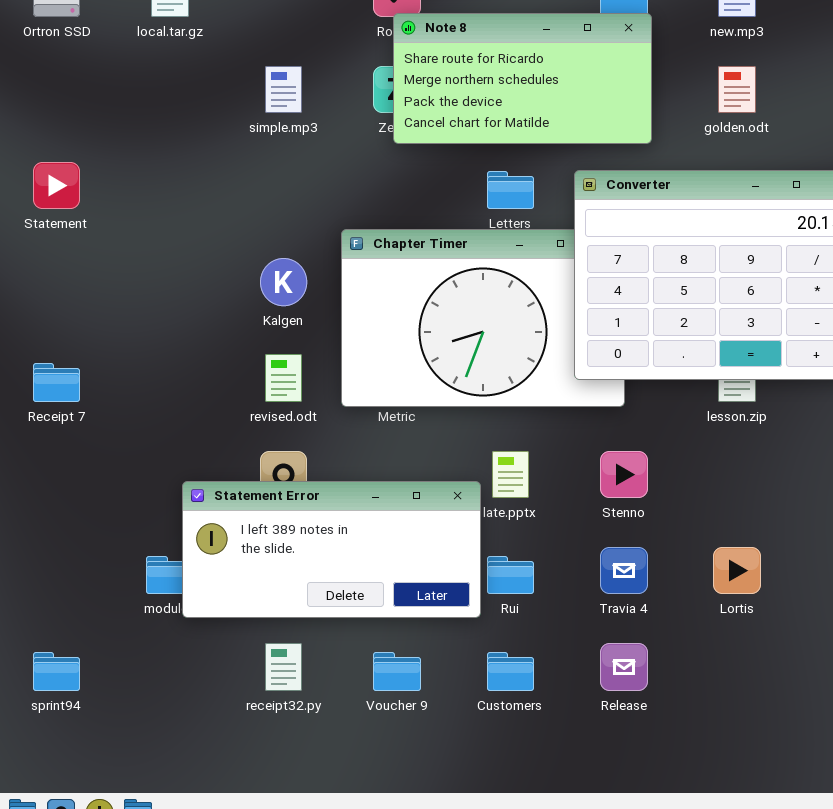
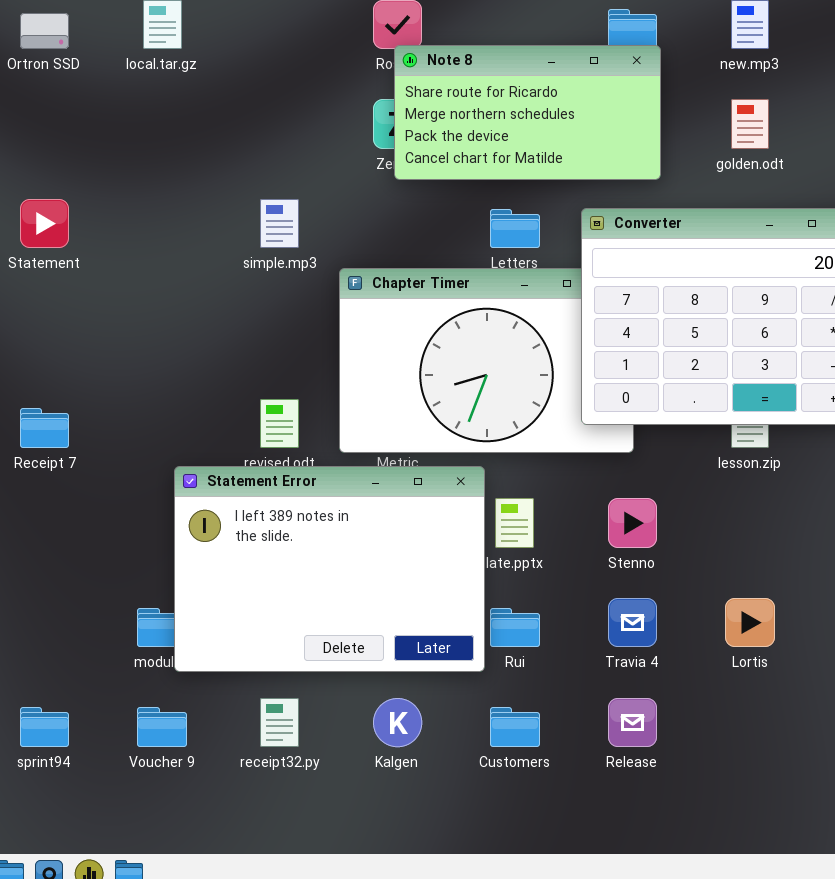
simple.mp3: [265,66,302,113] -> [260,199,299,248], moved
Kalgen: [260,258,307,306] -> [373,698,422,747], moved
Statement Error: [182,481,481,618] -> [174,466,485,672], resized
Voucher 9: [373,652,421,691] -> [137,707,187,747], moved

